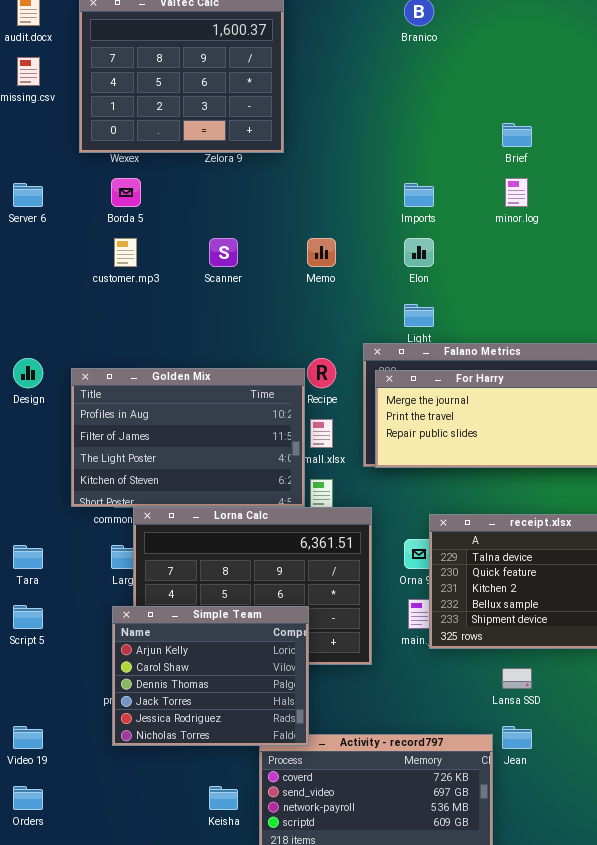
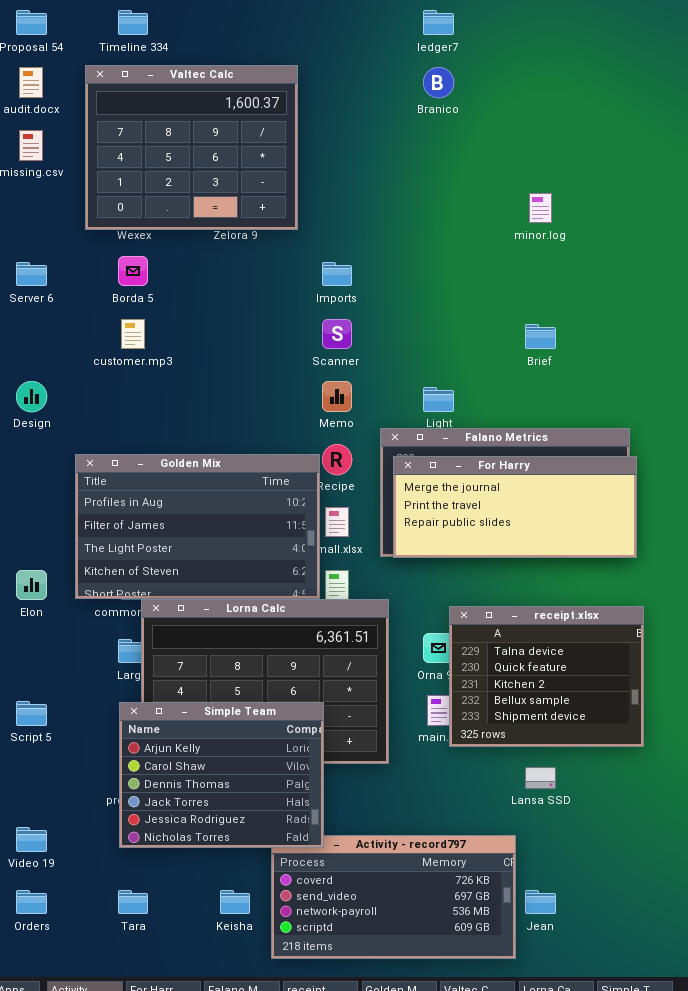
Brief: [502,123,532,147] -> [525,324,556,349], moved
minor.log: [505,178,528,207] -> [529,193,552,223], moved
Imports: [404,183,434,207] -> [322,262,352,286], moved
Scanner: [209,238,238,267] -> [322,319,352,349], moved
Memo: [307,238,336,267] -> [322,381,352,412], moved
Elon: [404,238,434,267] -> [16,570,47,600], moved
Design: [13,358,43,388] -> [16,381,47,412], moved
Tara: [13,545,43,569] -> [118,890,148,914], moved
Jean: [502,726,532,749] -> [525,890,556,914], moved

